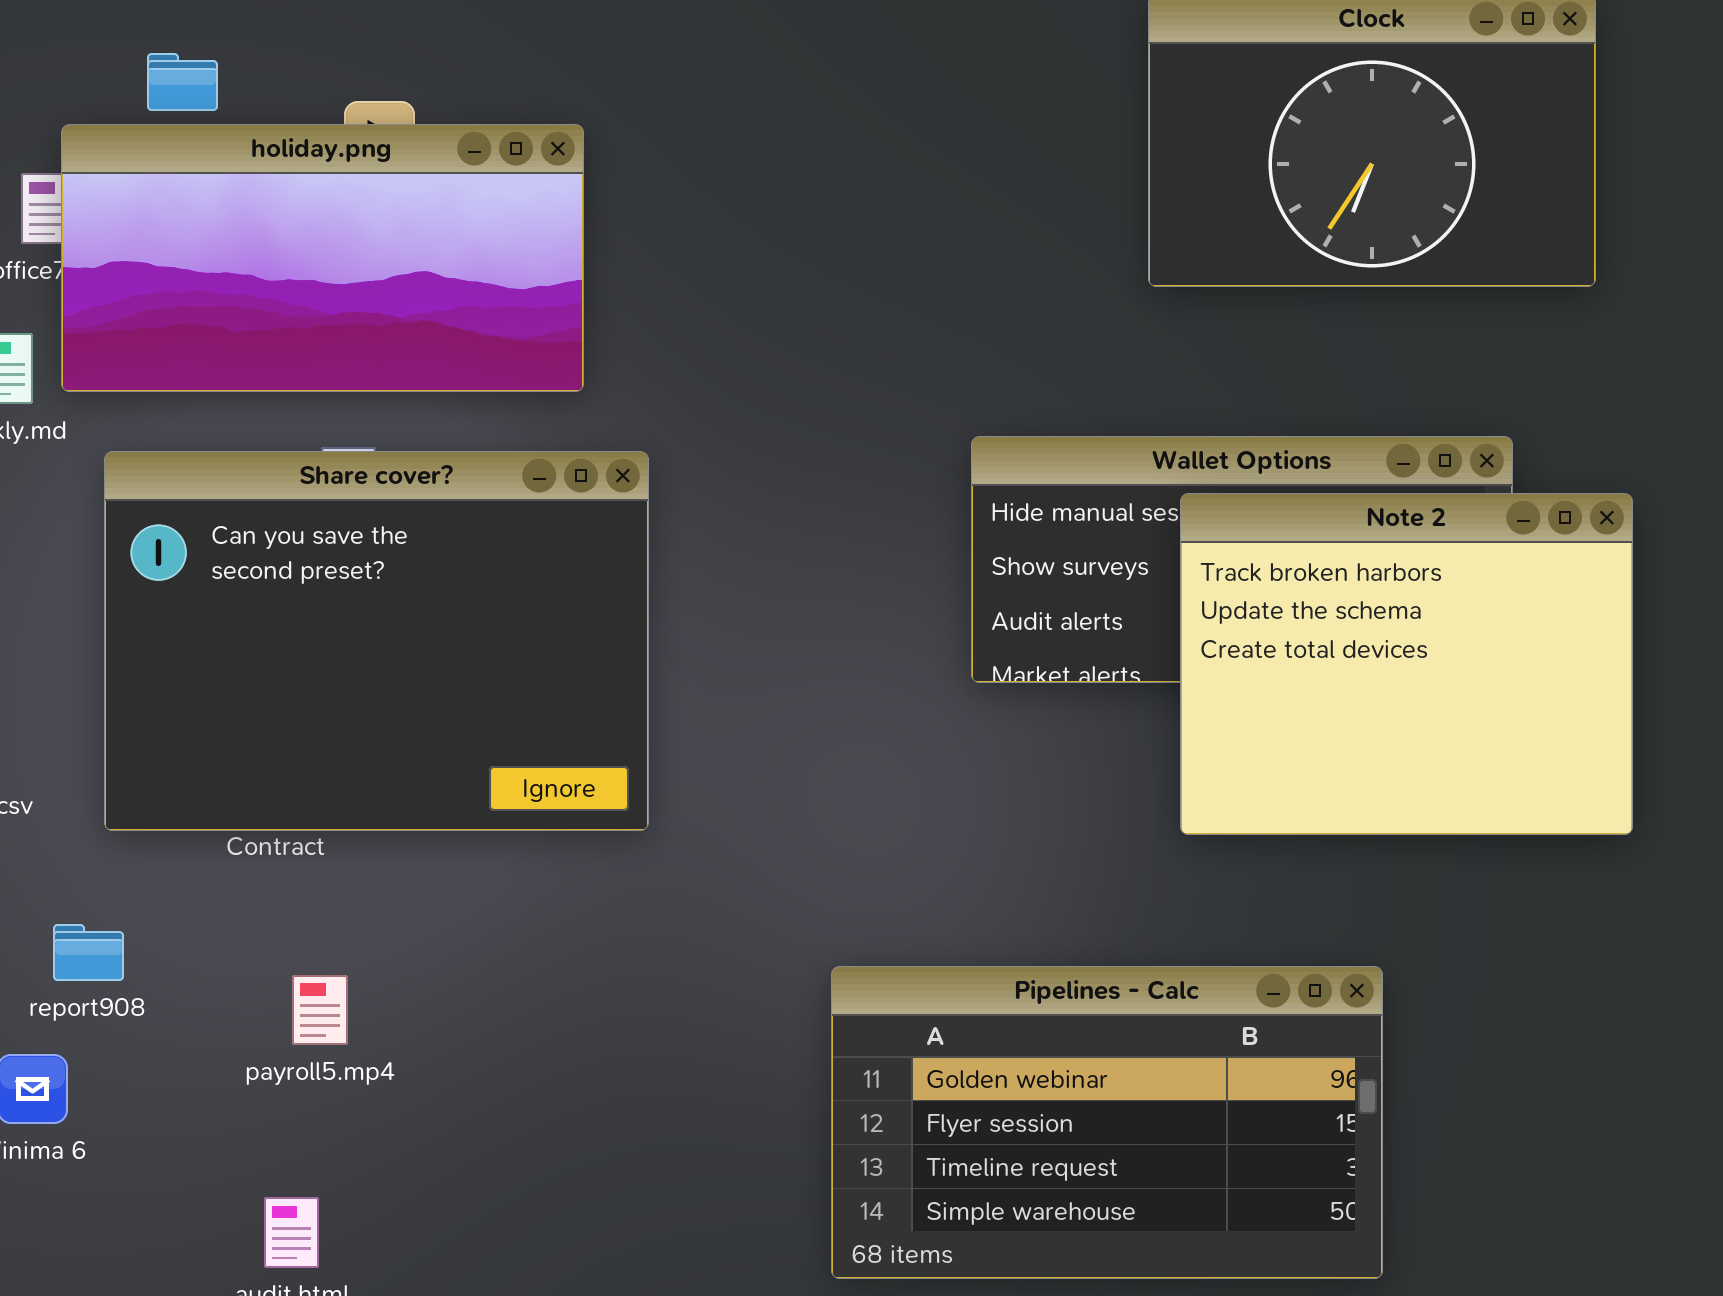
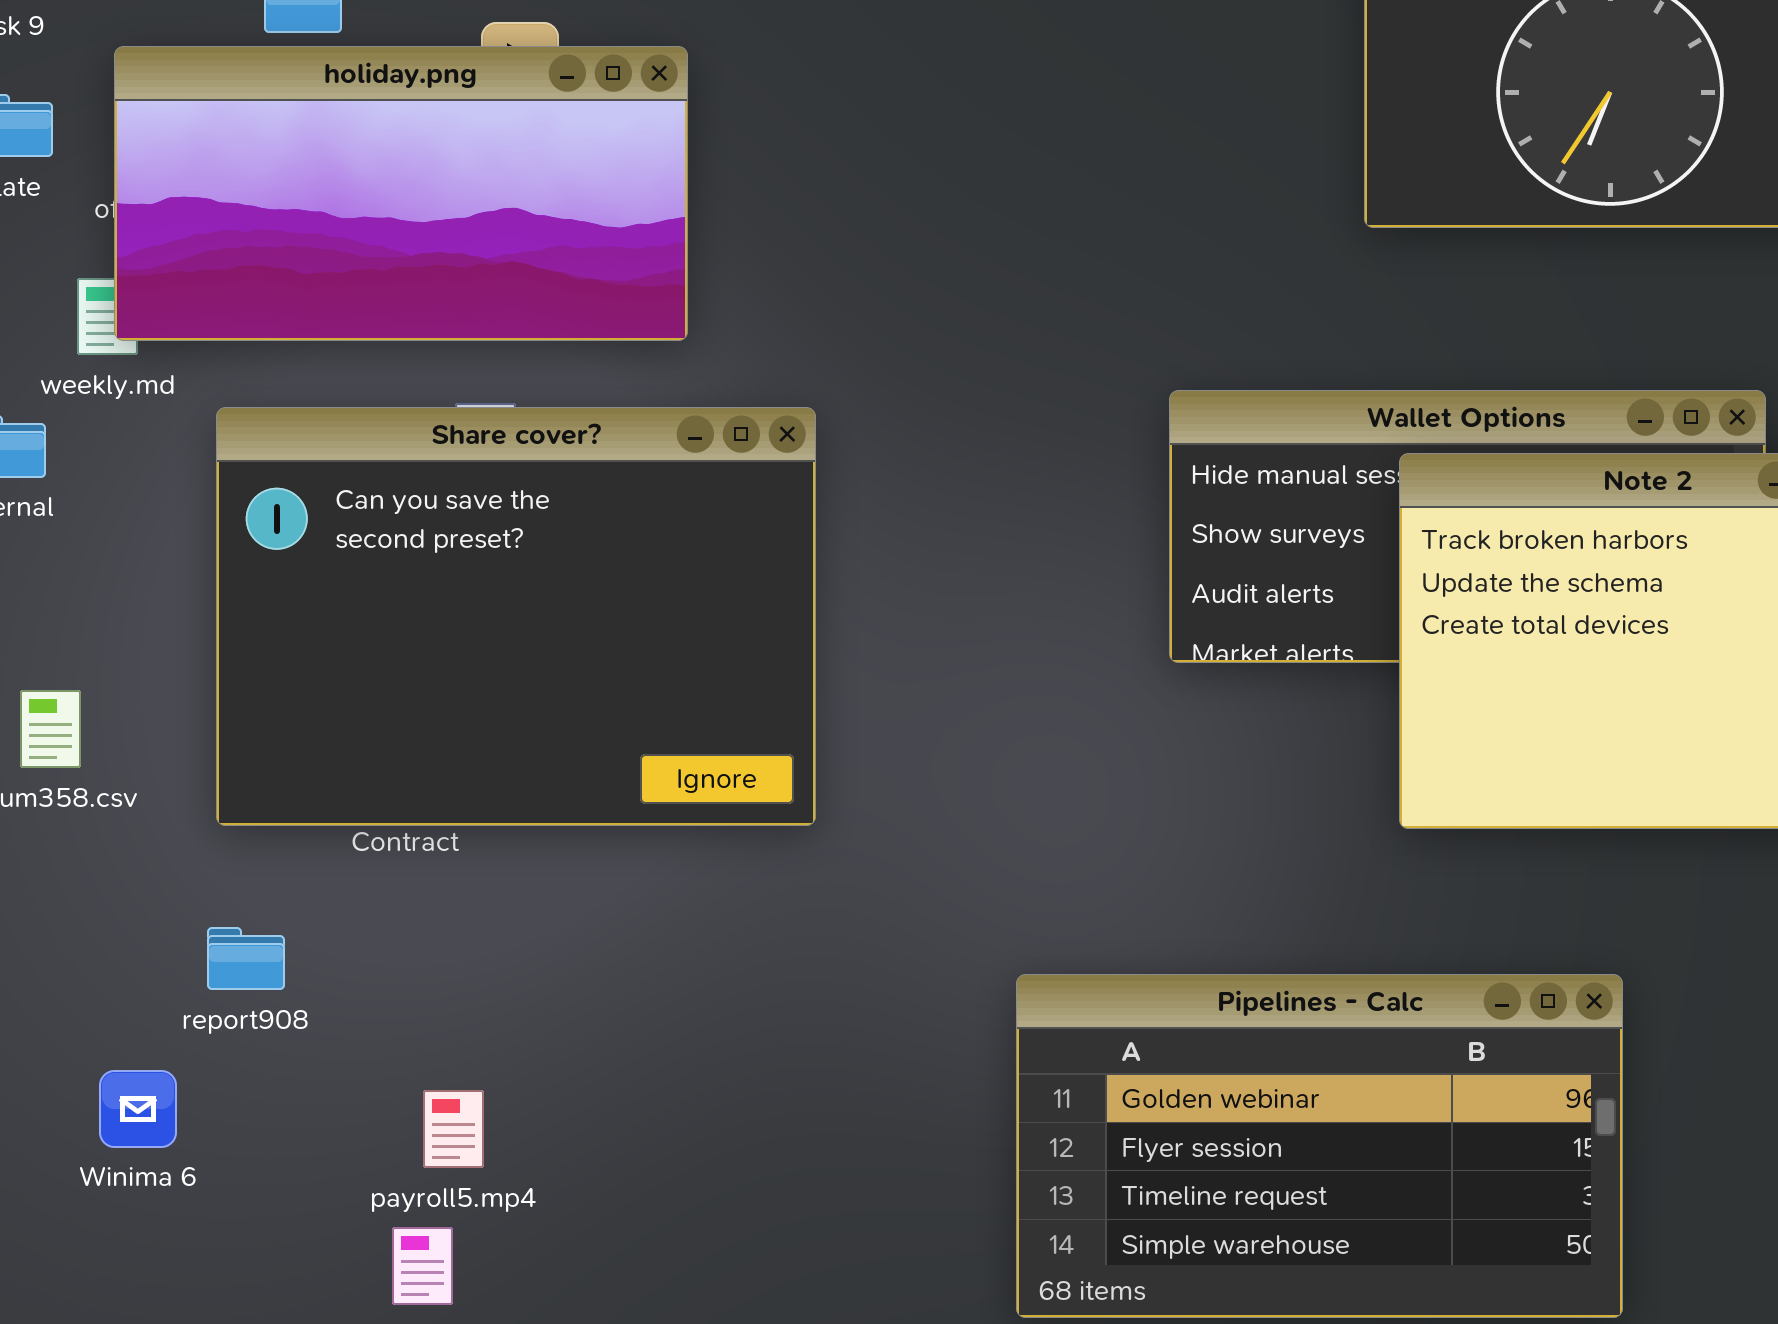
holiday.png: [61,124,584,392] -> [114,46,688,341], moved
report908: [53,924,124,981] -> [207,927,285,990], moved
payroll5.mp4: [292,975,348,1045] -> [423,1090,484,1168], moved

